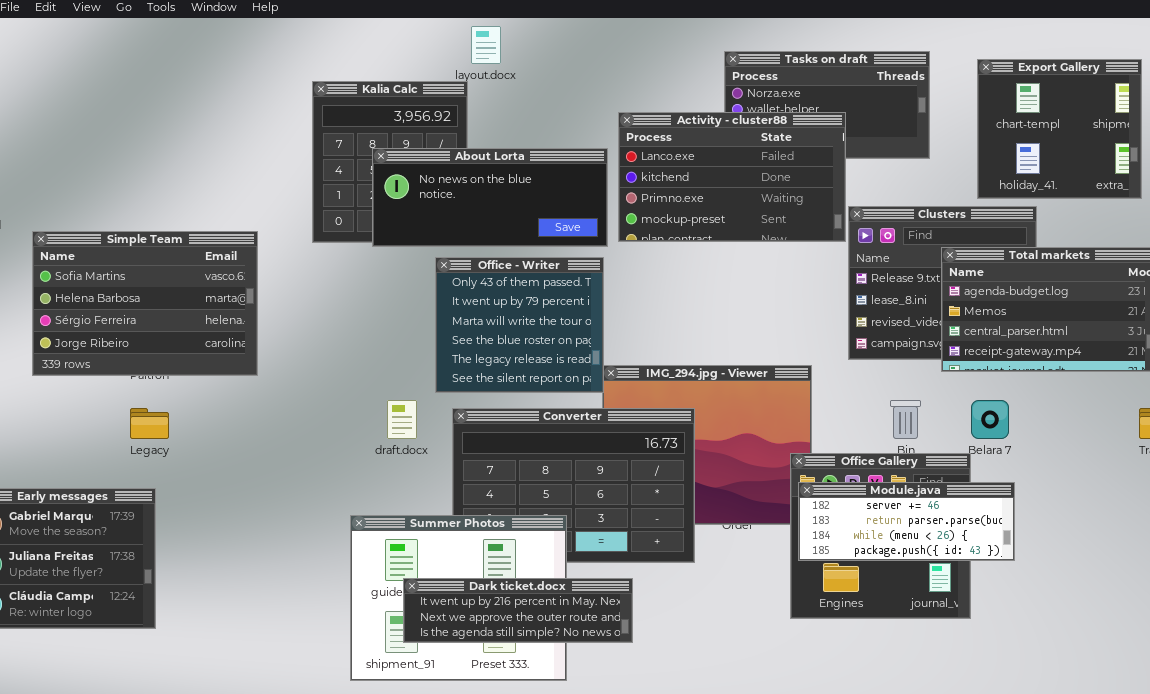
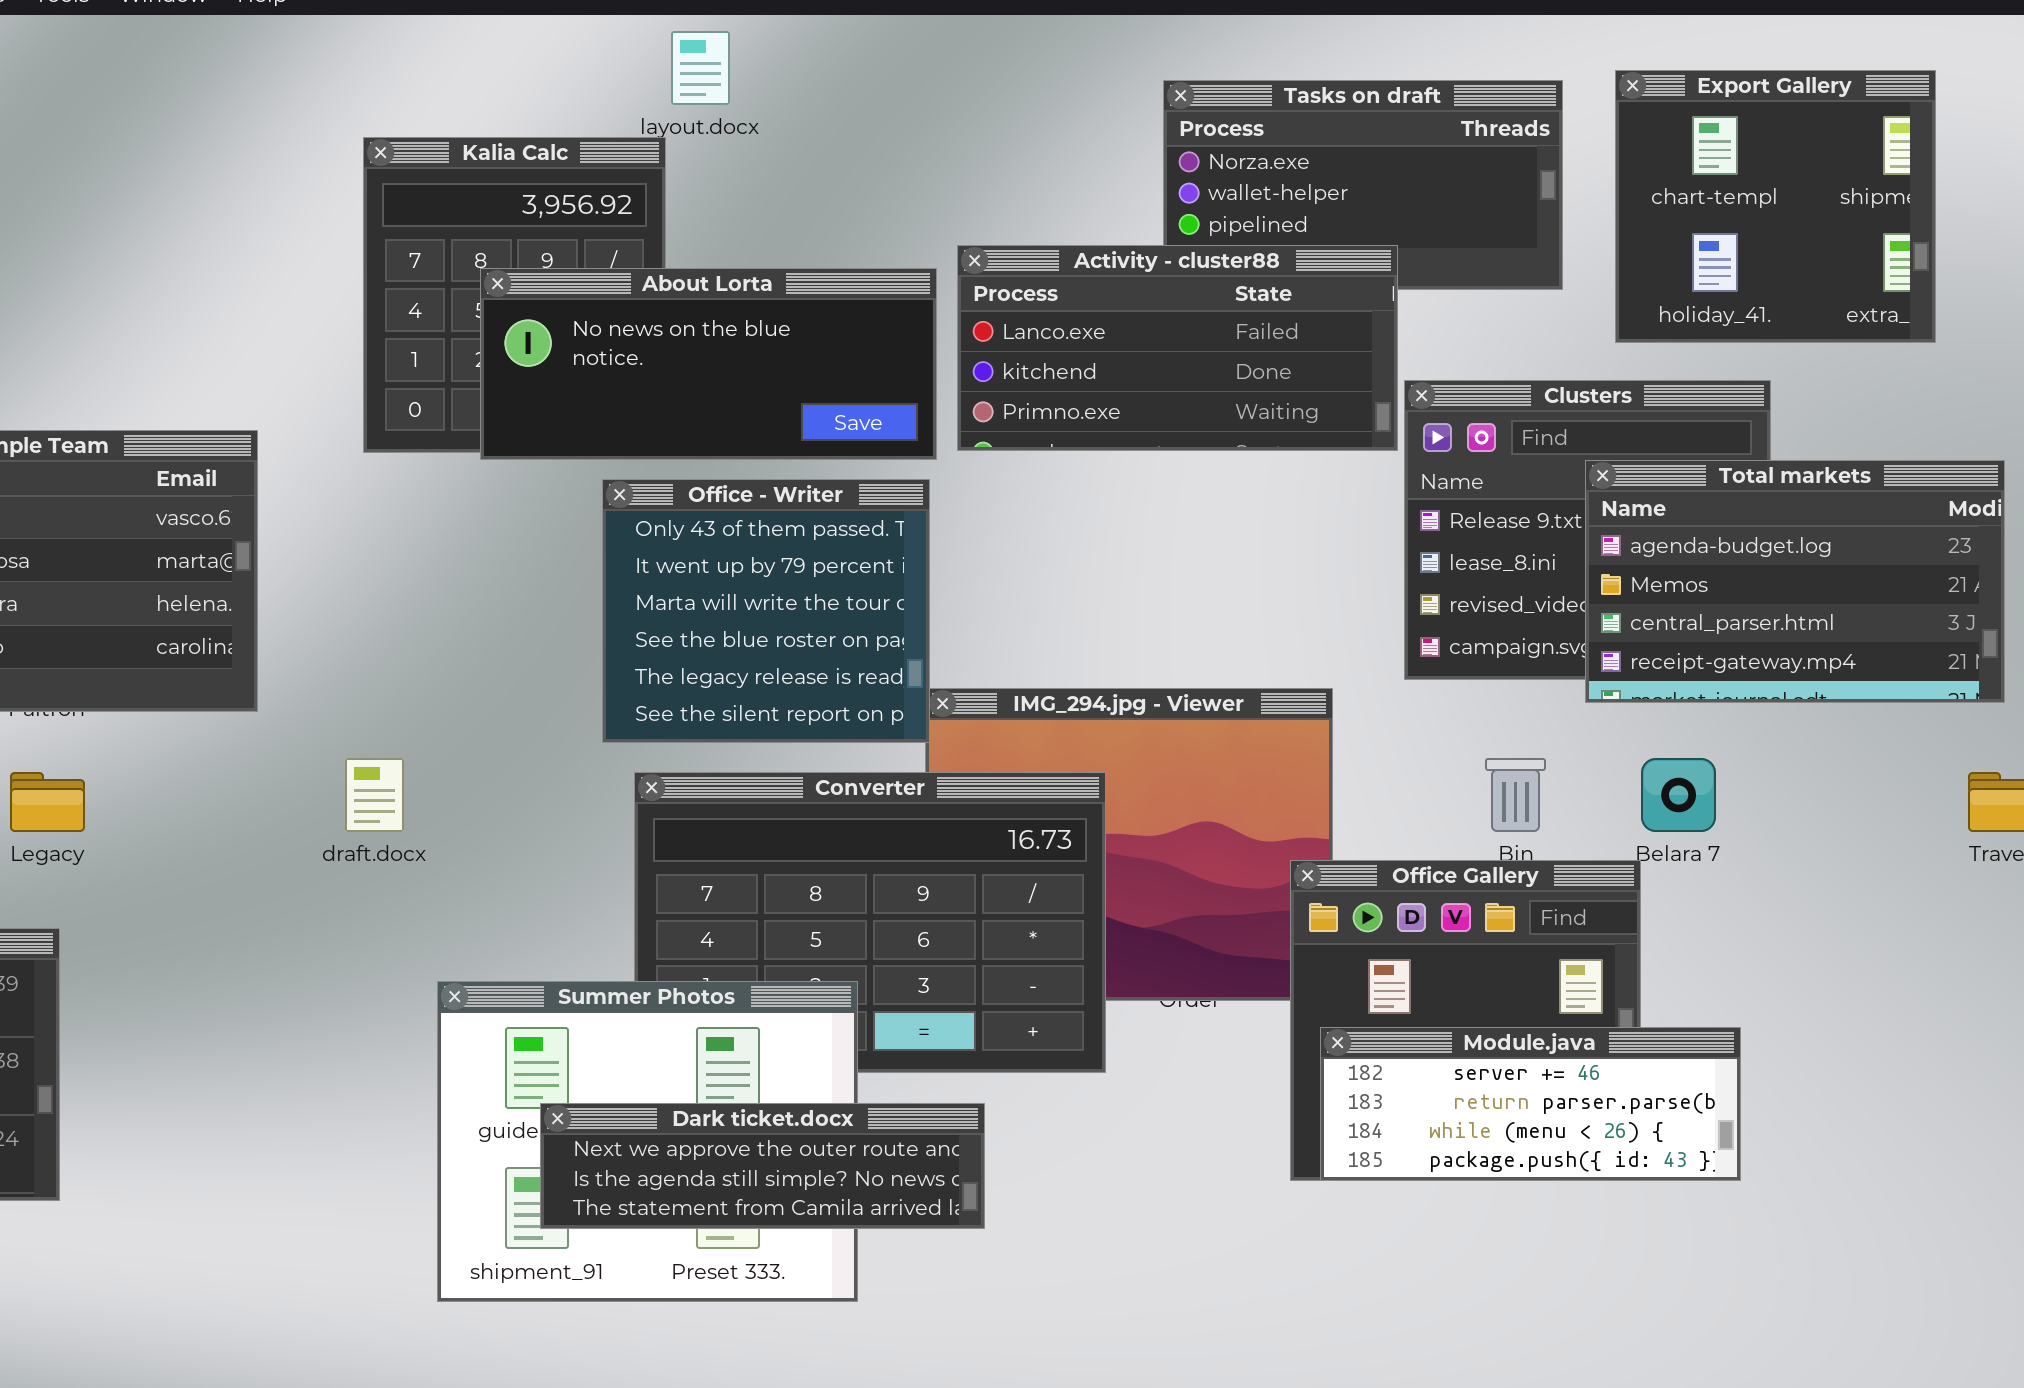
Export Gallery: [977,59,1142,199] -> [1615,70,1936,343], moved
Activity - cluster88: [618,112,846,242] -> [957,245,1398,451], resized
draft.docx: [387,400,417,439] -> [345,758,404,832], moved
Module.java: [798,482,1015,561] -> [1320,1027,1741,1181], moved
Dark ticket.docx: [403,578,633,643] -> [540,1103,985,1229], scrolled down 1 row

